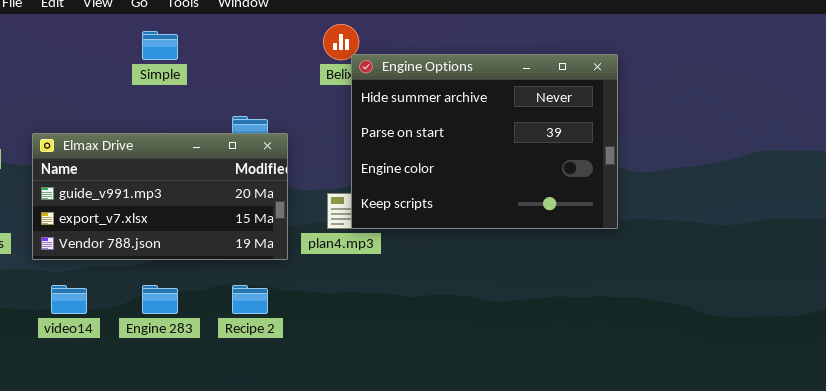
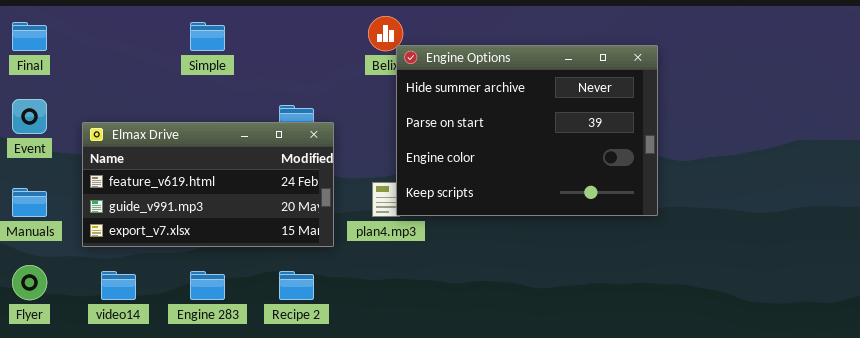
Elmax Drive: [32,133,288,260] -> [82,122,334,247], scrolled up 1 row

